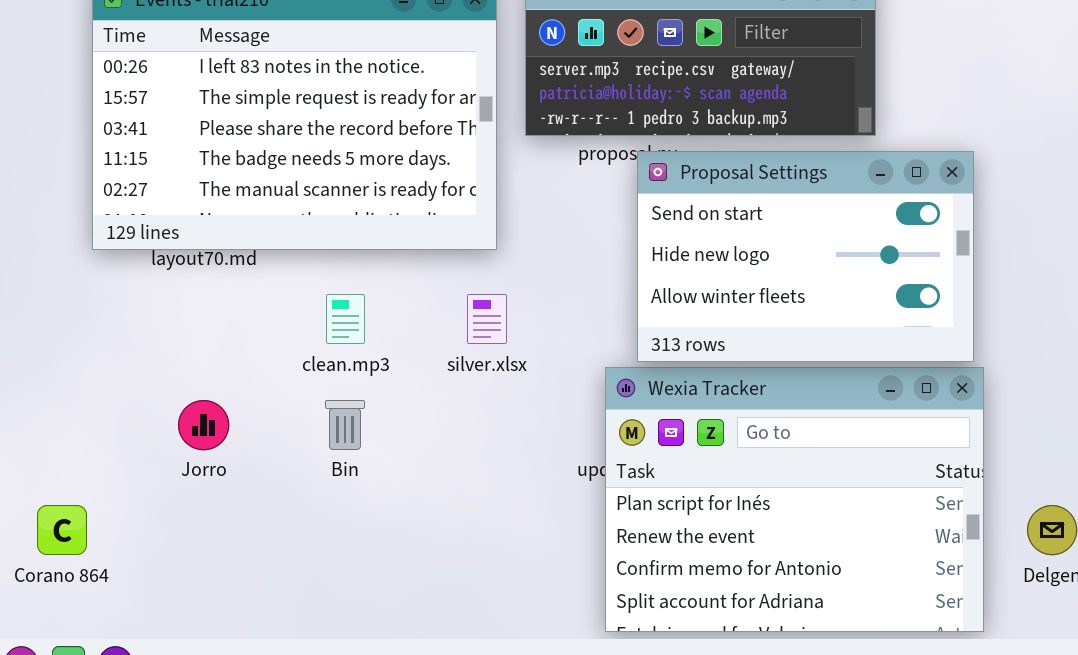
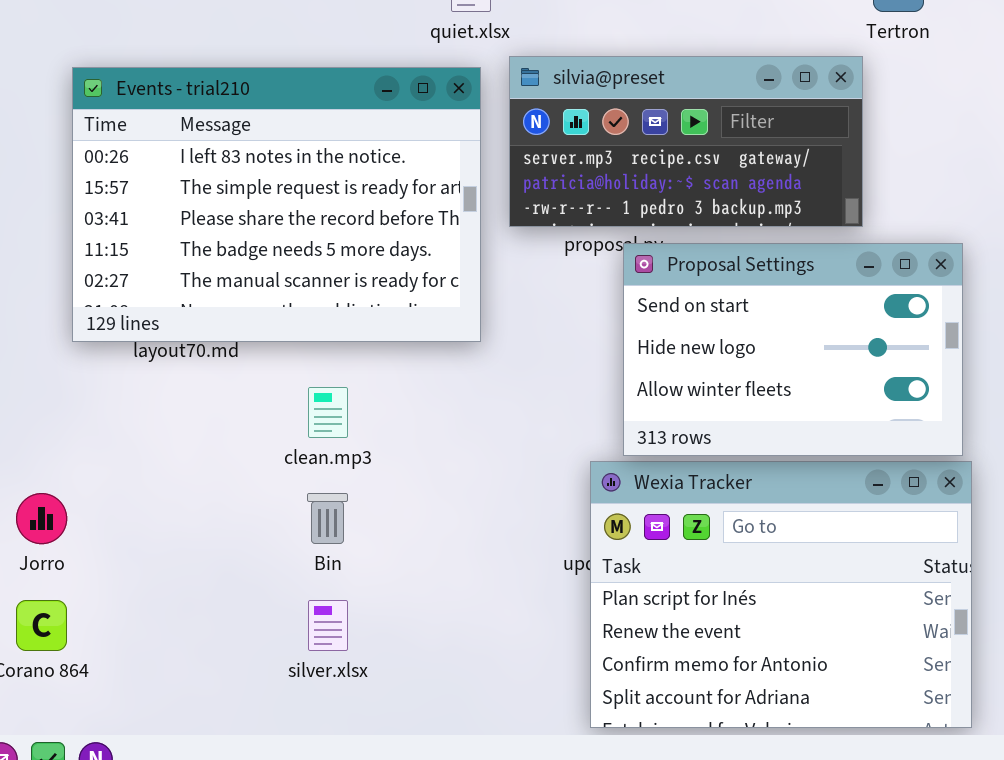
silver.xlsx: [467,294,507,344] -> [308,600,348,651], moved
Jorro: [178,400,229,450] -> [16,493,67,544], moved

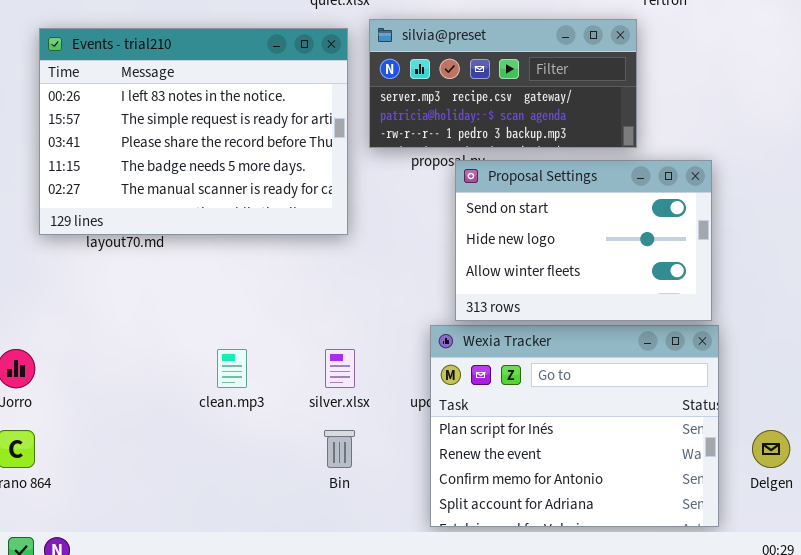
clean.mp3: [308,387,348,438] -> [217,349,247,388], moved
Bin: [307,493,348,544] -> [324,430,355,468], moved
silver.xlsx: [308,600,348,651] -> [325,349,355,388], moved

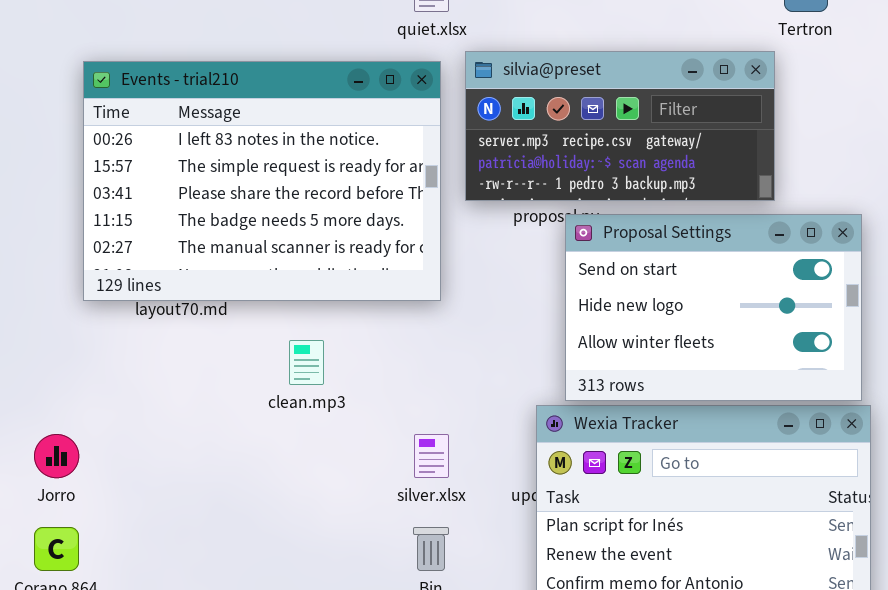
clean.mp3: [217,349,247,388] -> [289,340,324,385], moved

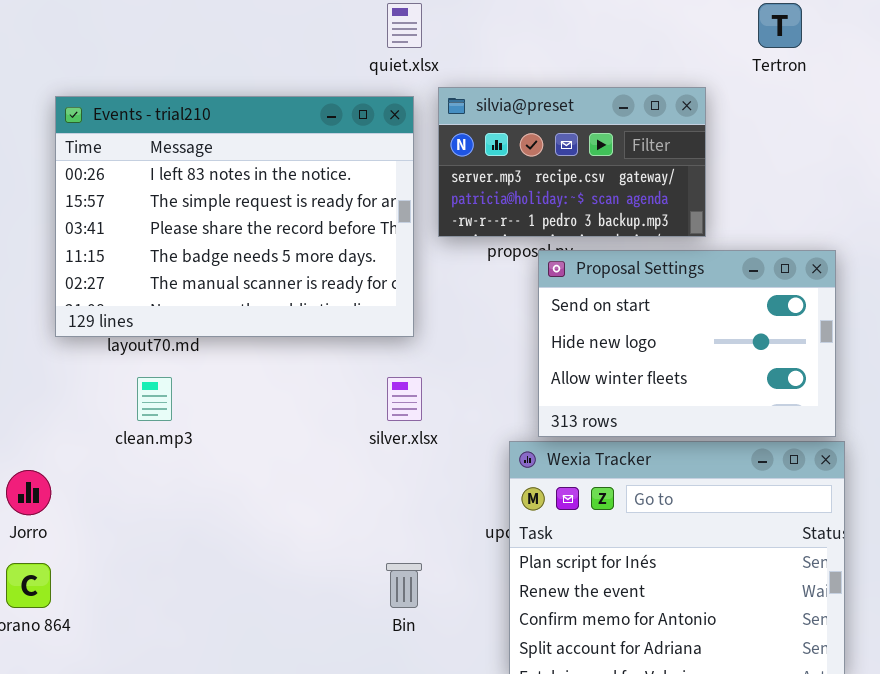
silvia@preset: [465,51,775,201] -> [438,87,706,237], resized
clean.mp3: [289,340,324,385] -> [137,377,172,421], moved
silver.xlsx: [414,434,449,478] -> [387,377,422,421], moved

